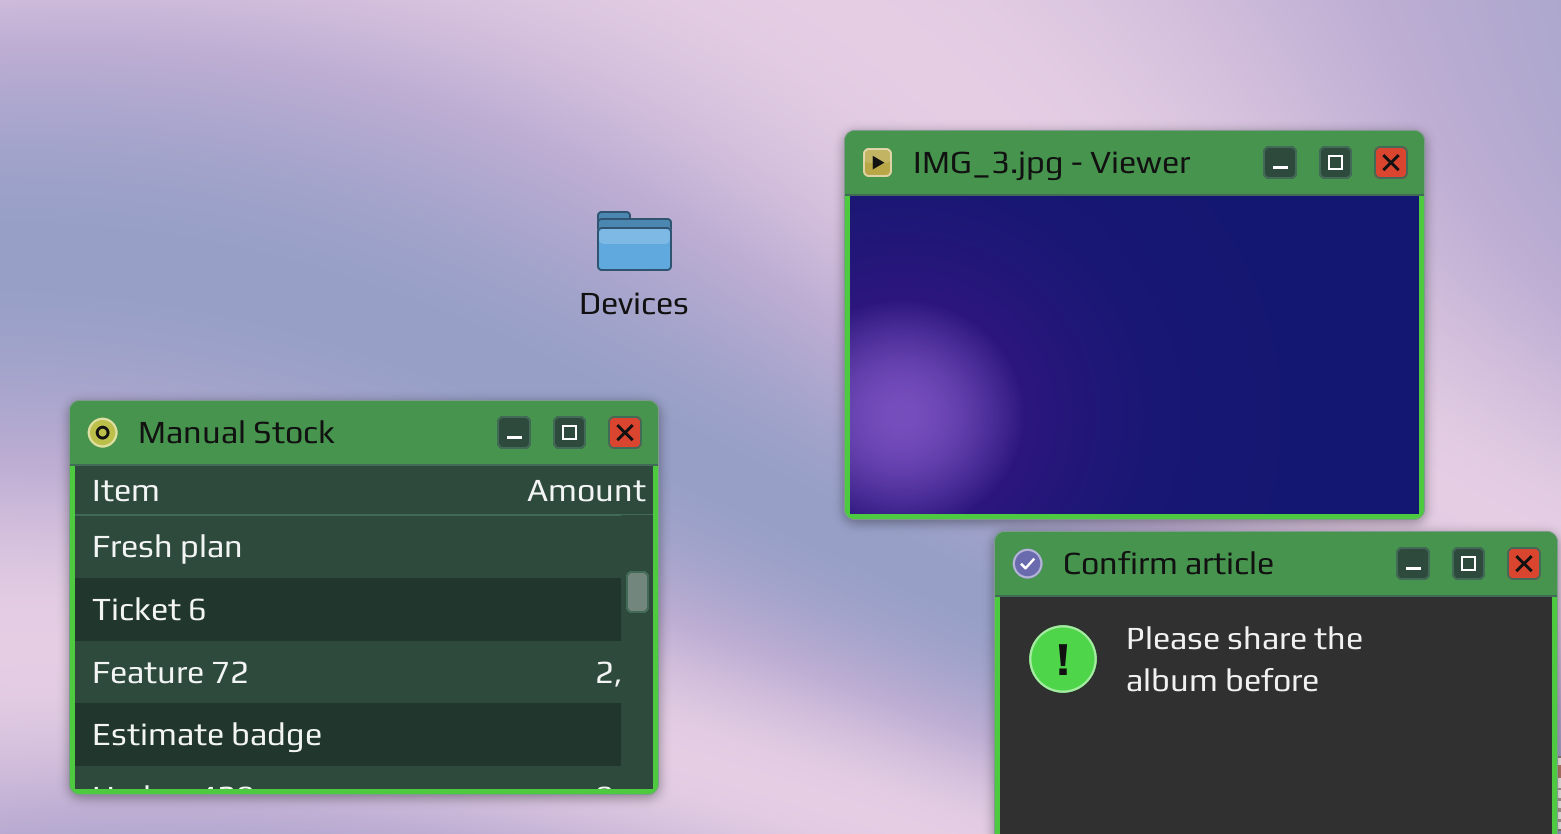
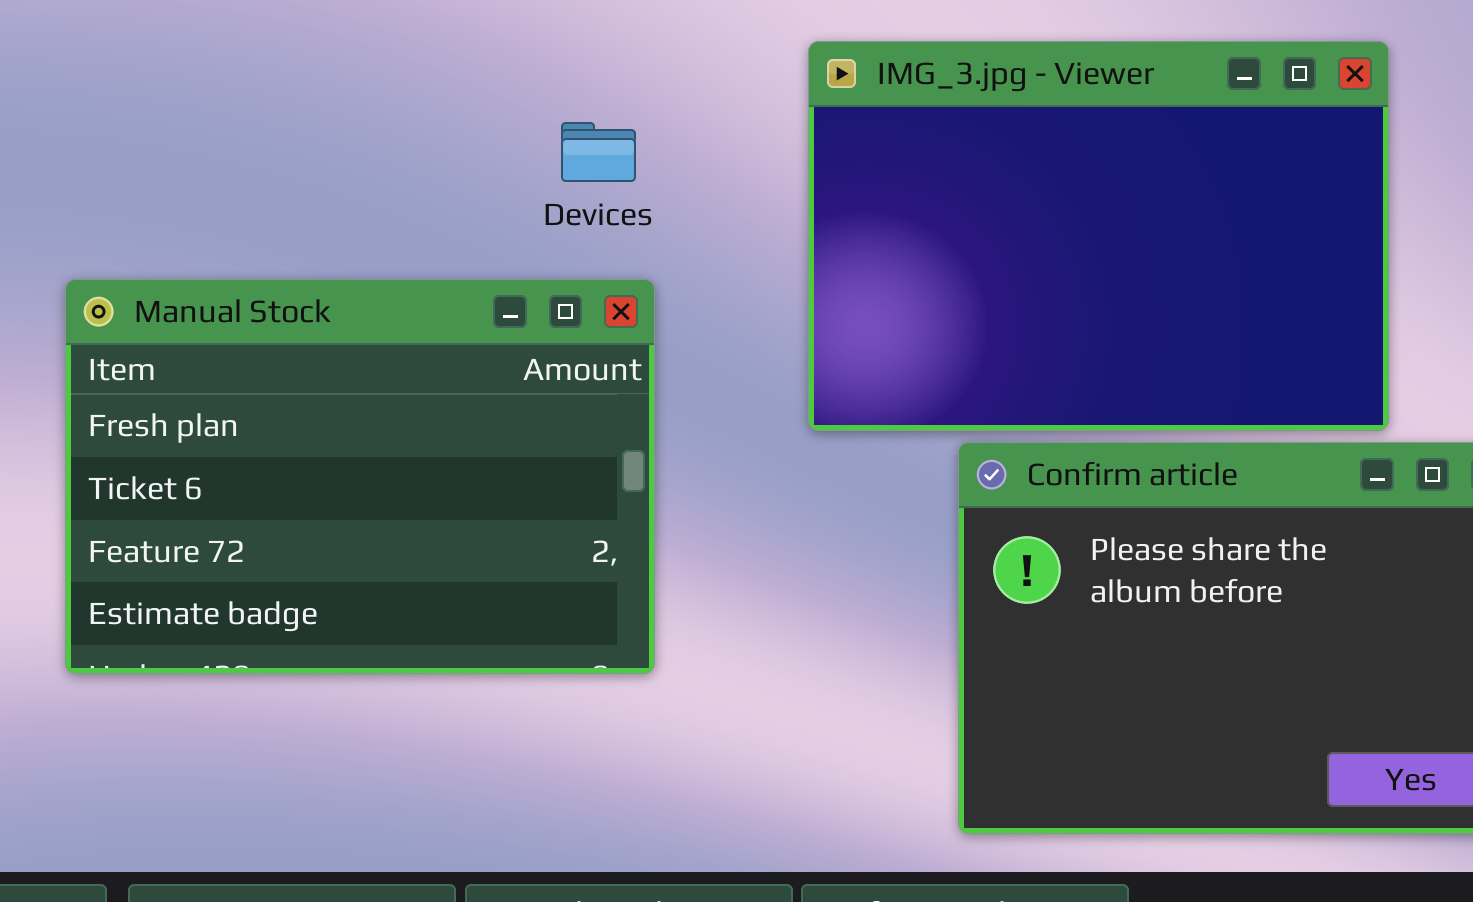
Manual Stock: [69,400,659,795] -> [65,279,655,674], moved

